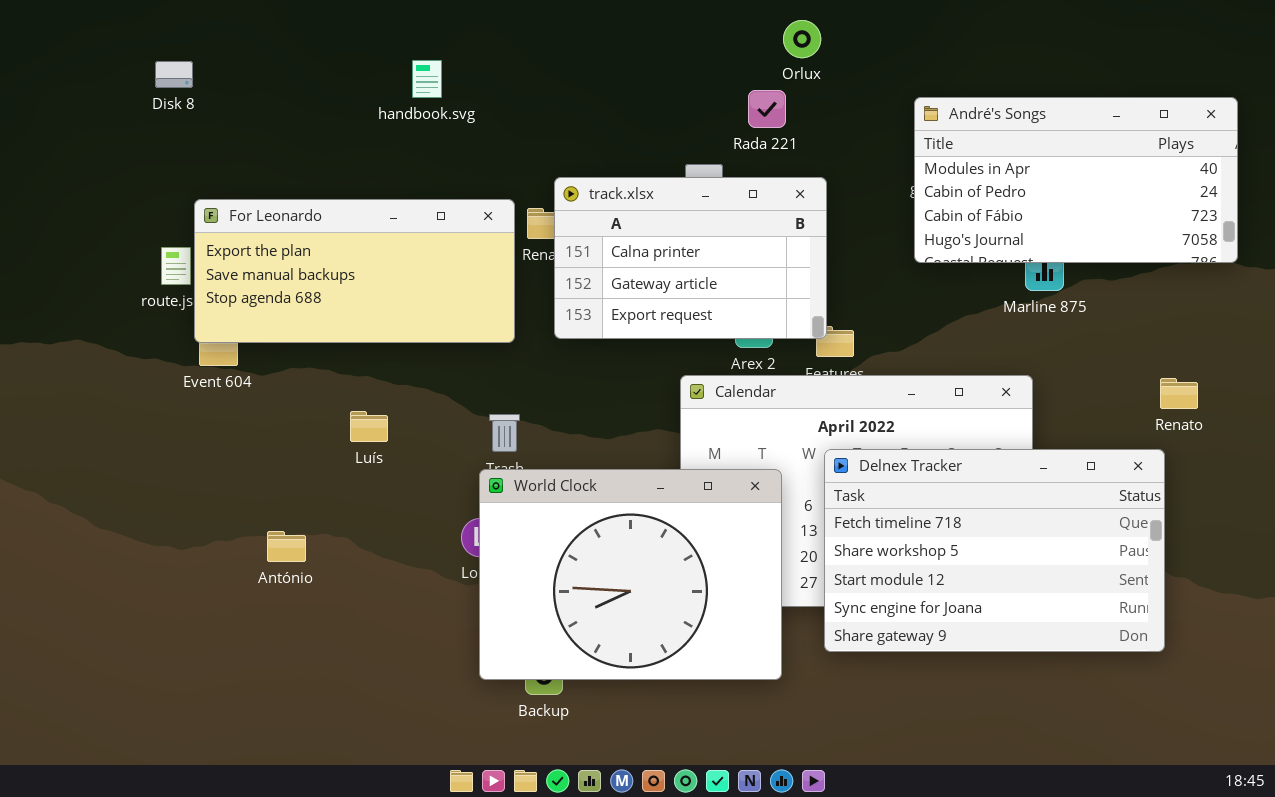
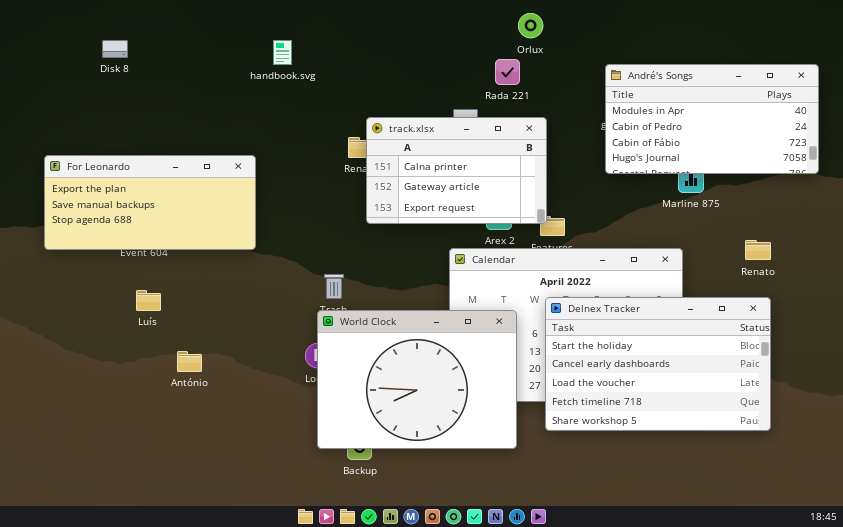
For Leonardo: [194,199,515,343] -> [44,155,256,250], moved
Renato: [1160,378,1198,409] -> [745,240,771,260], moved
Luís: [350,411,388,442] -> [136,290,161,311], moved
Delnex Tracker: [824,449,1165,652] -> [545,297,771,431], scrolled up 3 rows

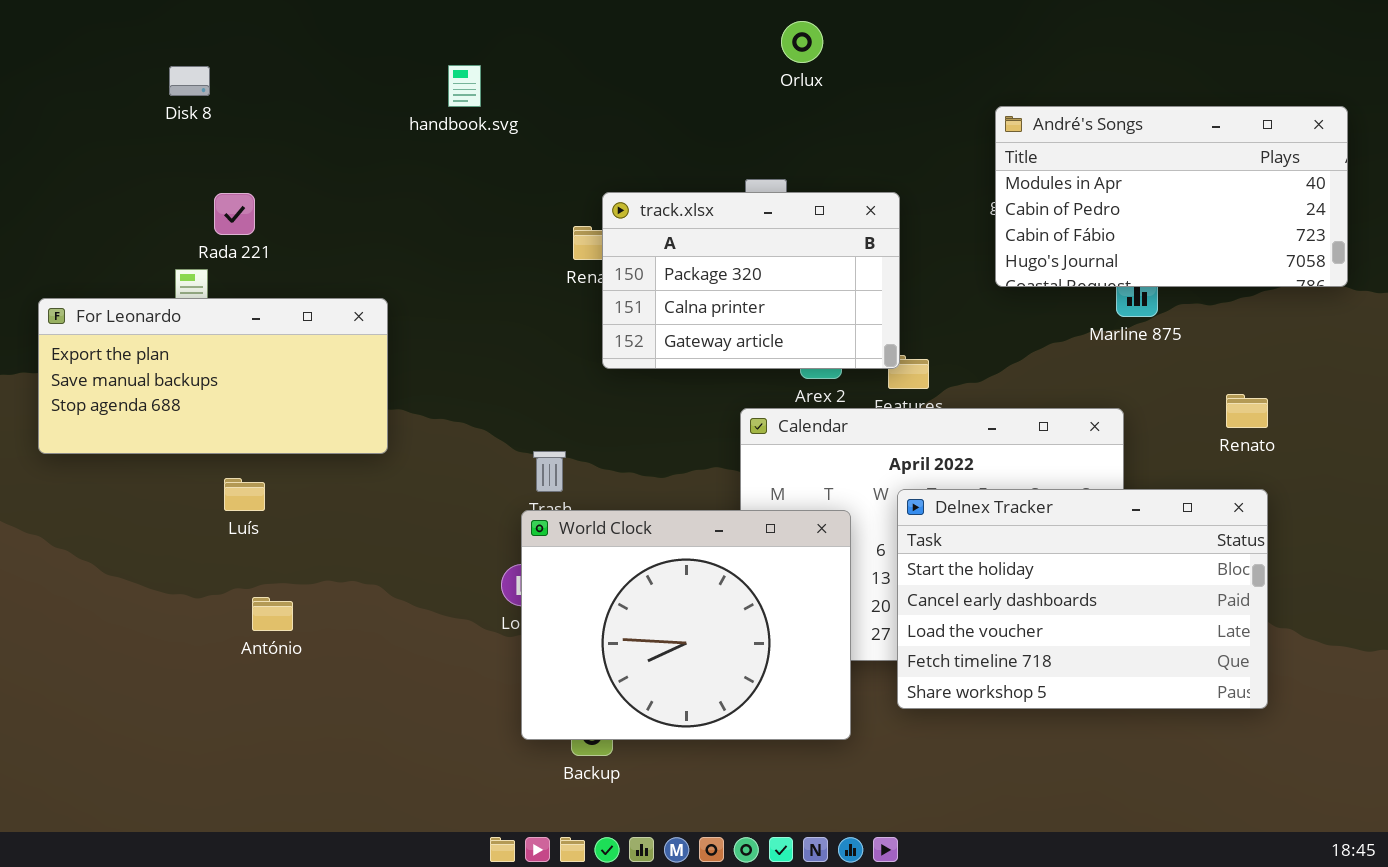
Orlux: [518,13,543,38] -> [781,21,823,63], moved
Rada 221: [495,59,520,85] -> [214,193,255,235], moved
track.xlsx: [366,117,547,224] -> [602,192,900,369], scrolled up 1 row
For Leonardo: [44,155,256,250] -> [38,298,388,454], moved
António: [177,351,202,372] -> [252,597,293,631], moved

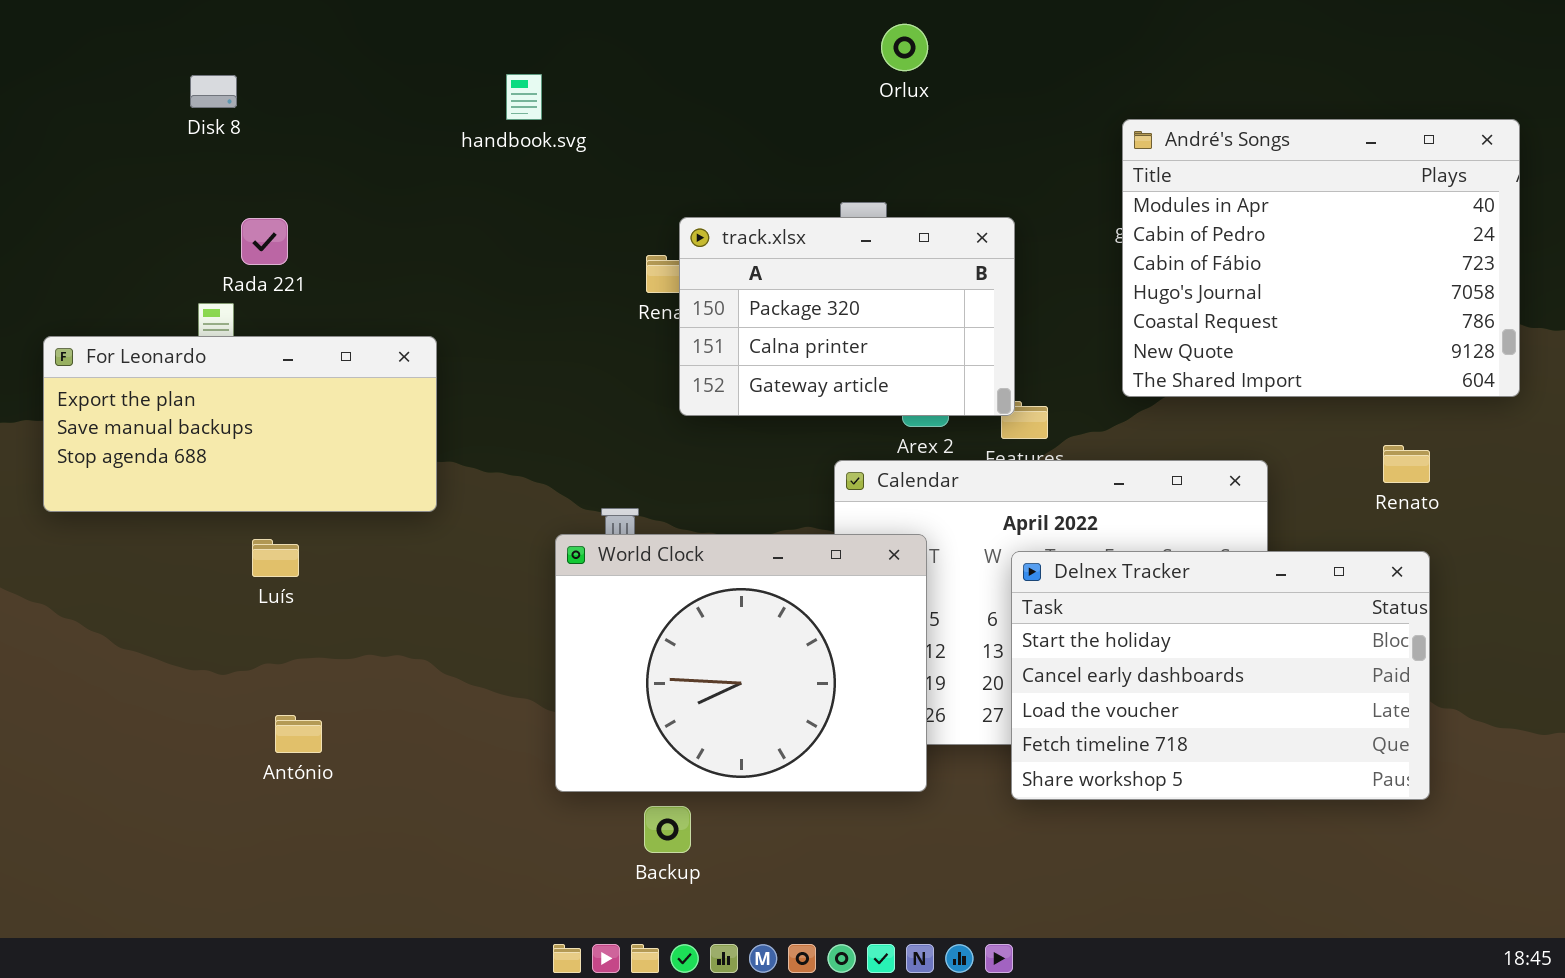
André's Songs: [995,106,1348,287] -> [1122,119,1520,397], resized
World Clock: [521,510,851,740] -> [555,534,927,792], moved
António: [252,597,293,631] -> [275,715,322,753], moved

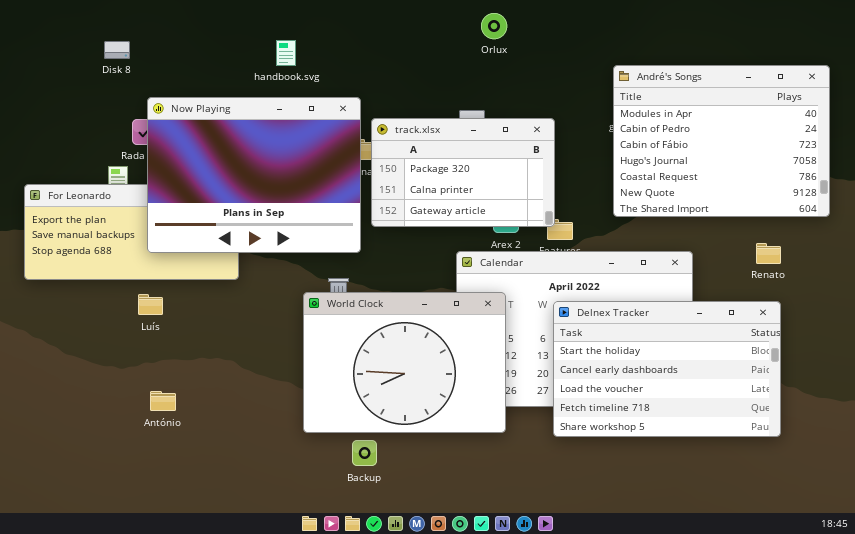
Now Playing: none -> [147,97,361,253], opened

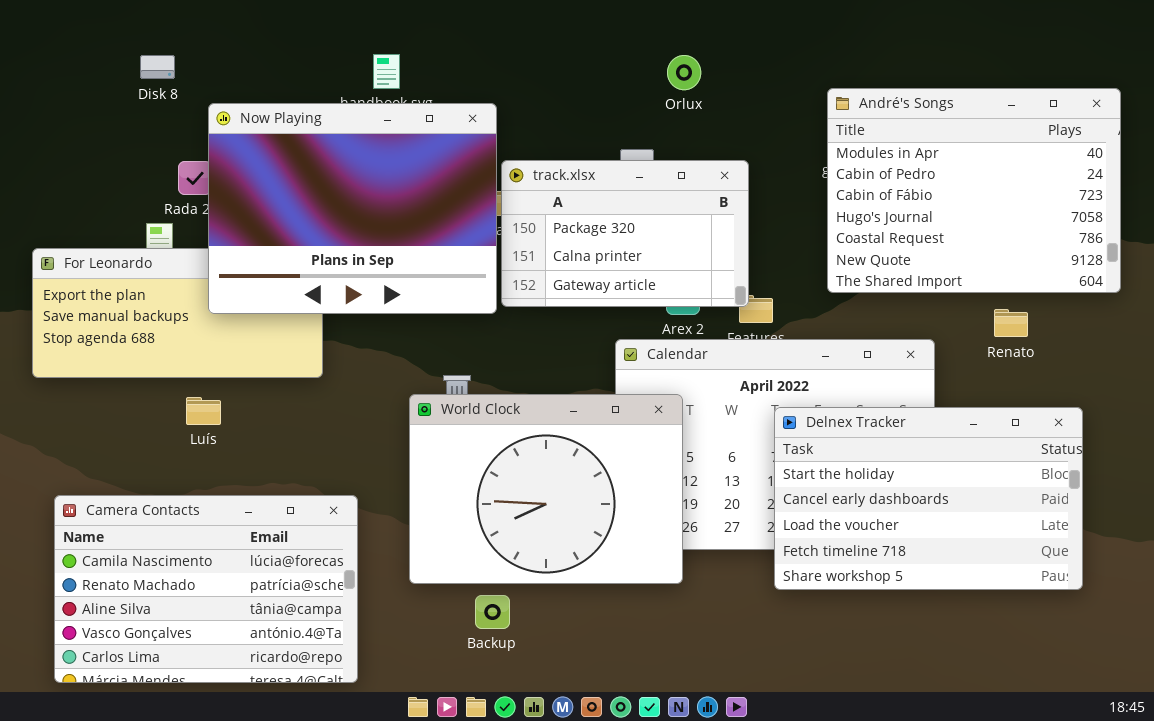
Orlux: [481,13,507,39] -> [667,55,701,90], moved
Now Playing: [147,97,361,253] -> [208,103,497,314], moved
Renato: [756,243,781,264] -> [994,309,1028,337], moved
Delnex Tracker: [553,301,781,437] -> [774,407,1083,590], moved
Camera Contacts: none -> [54,495,358,683], opened

